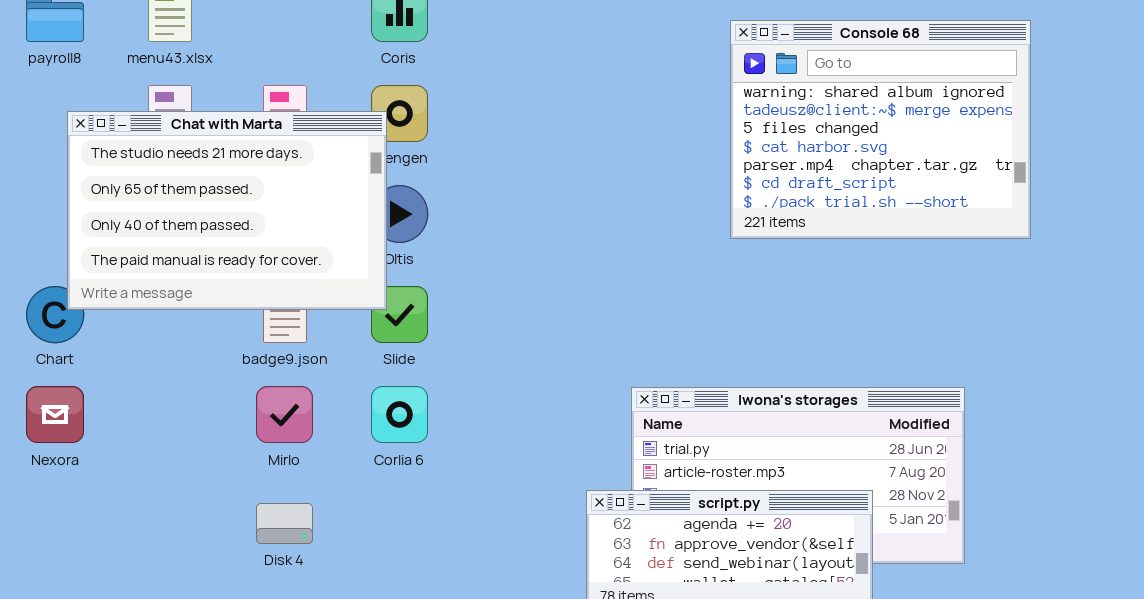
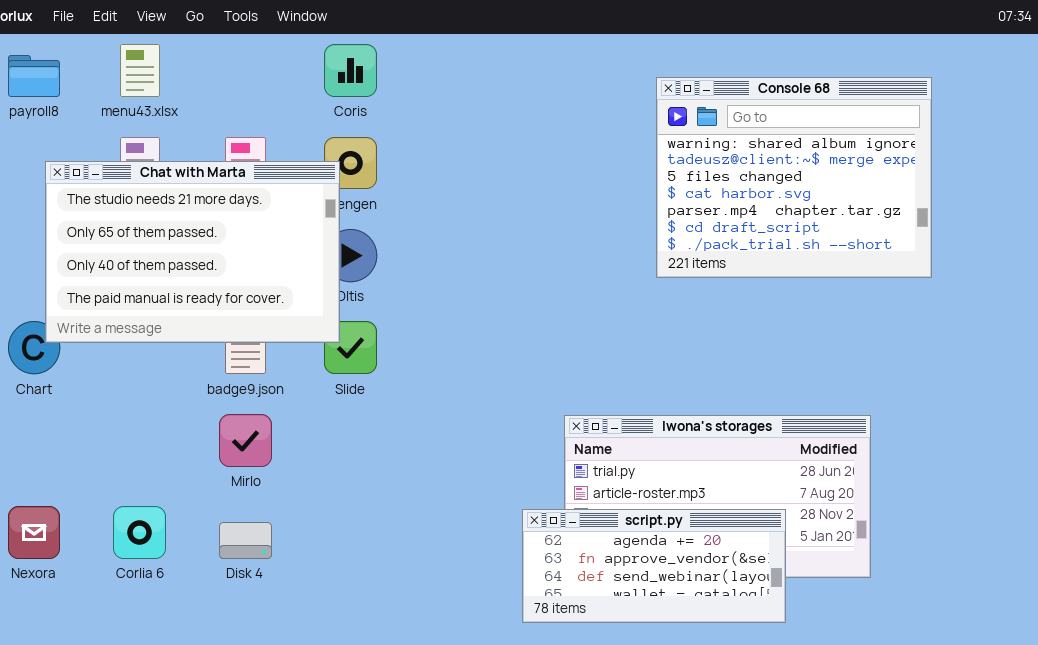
Nexora: [26,386,84,443] -> [8,506,60,559], moved
Corlia 6: [371,386,428,443] -> [113,506,166,559], moved

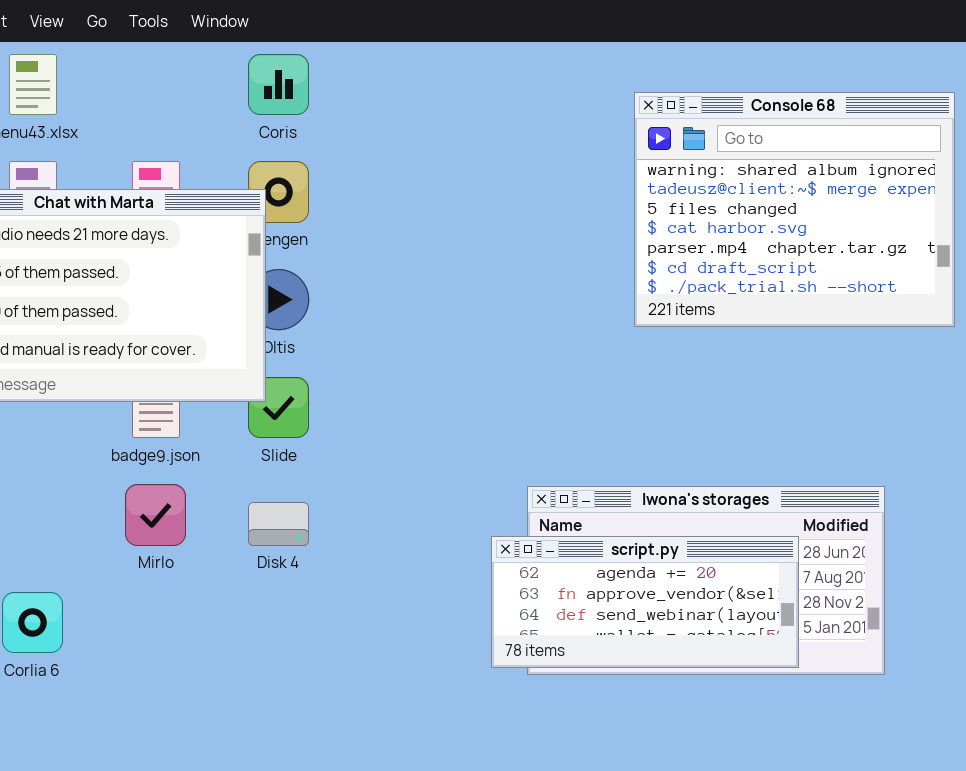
script.py: [522,509,786,623] -> [491,536,799,668], moved
Disk 4: [219,522,272,559] -> [248,502,309,546], moved

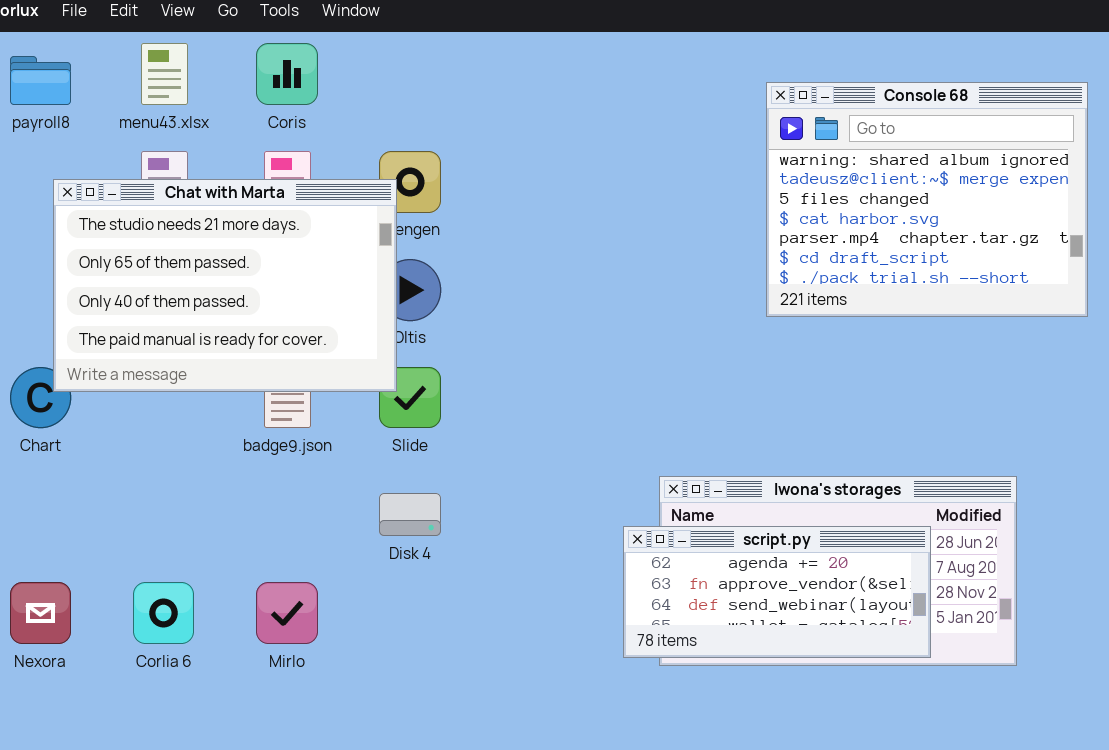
Coris: [248,54,309,115] -> [256,43,318,105], moved
Mirlo: [125,484,186,546] -> [256,582,318,644], moved

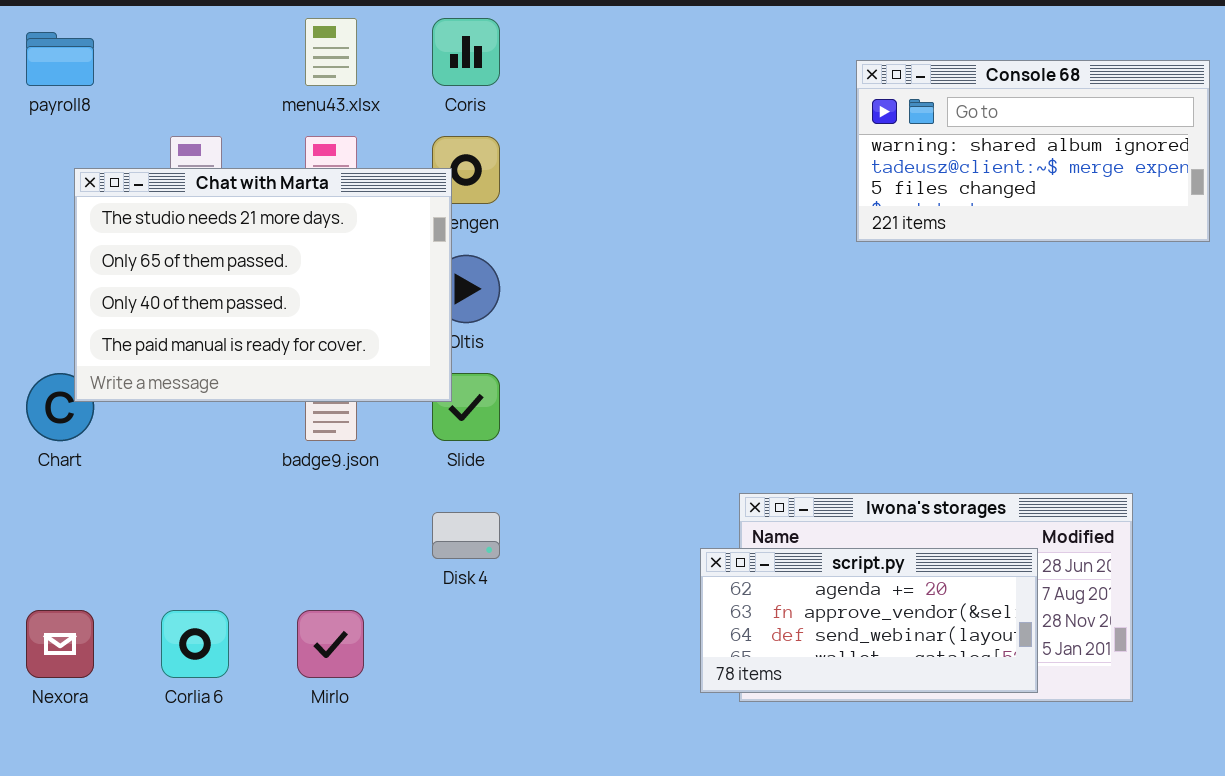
menu43.xlsx: [141,43,188,105] -> [305,18,357,86], moved
Coris: [256,43,318,105] -> [432,18,500,86], moved
Console 68: [766,82,1088,317] -> [856,60,1210,242], resized

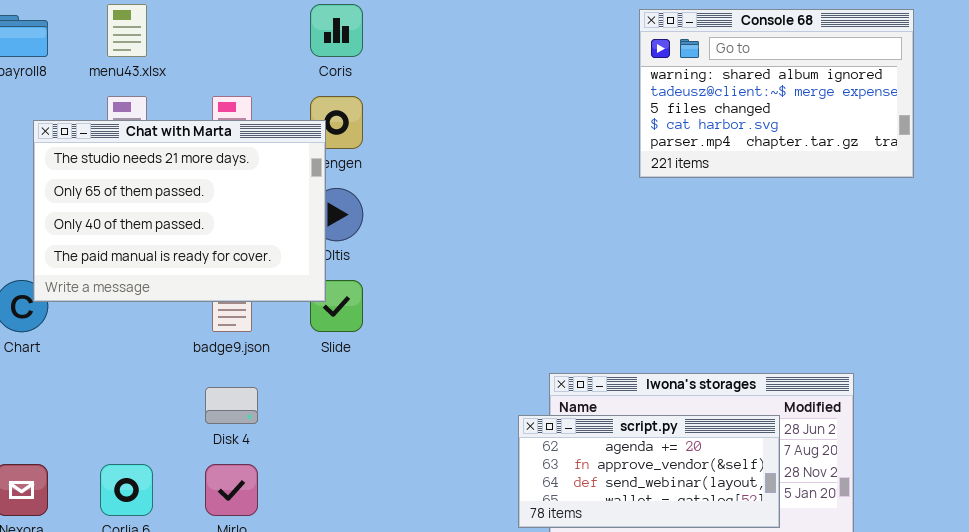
menu43.xlsx: [305,18,357,86] -> [107,4,147,57], moved
Console 68: [856,60,1210,242] -> [639,9,914,178], resized
Disk 4: [432,512,500,559] -> [205,387,258,424], moved

